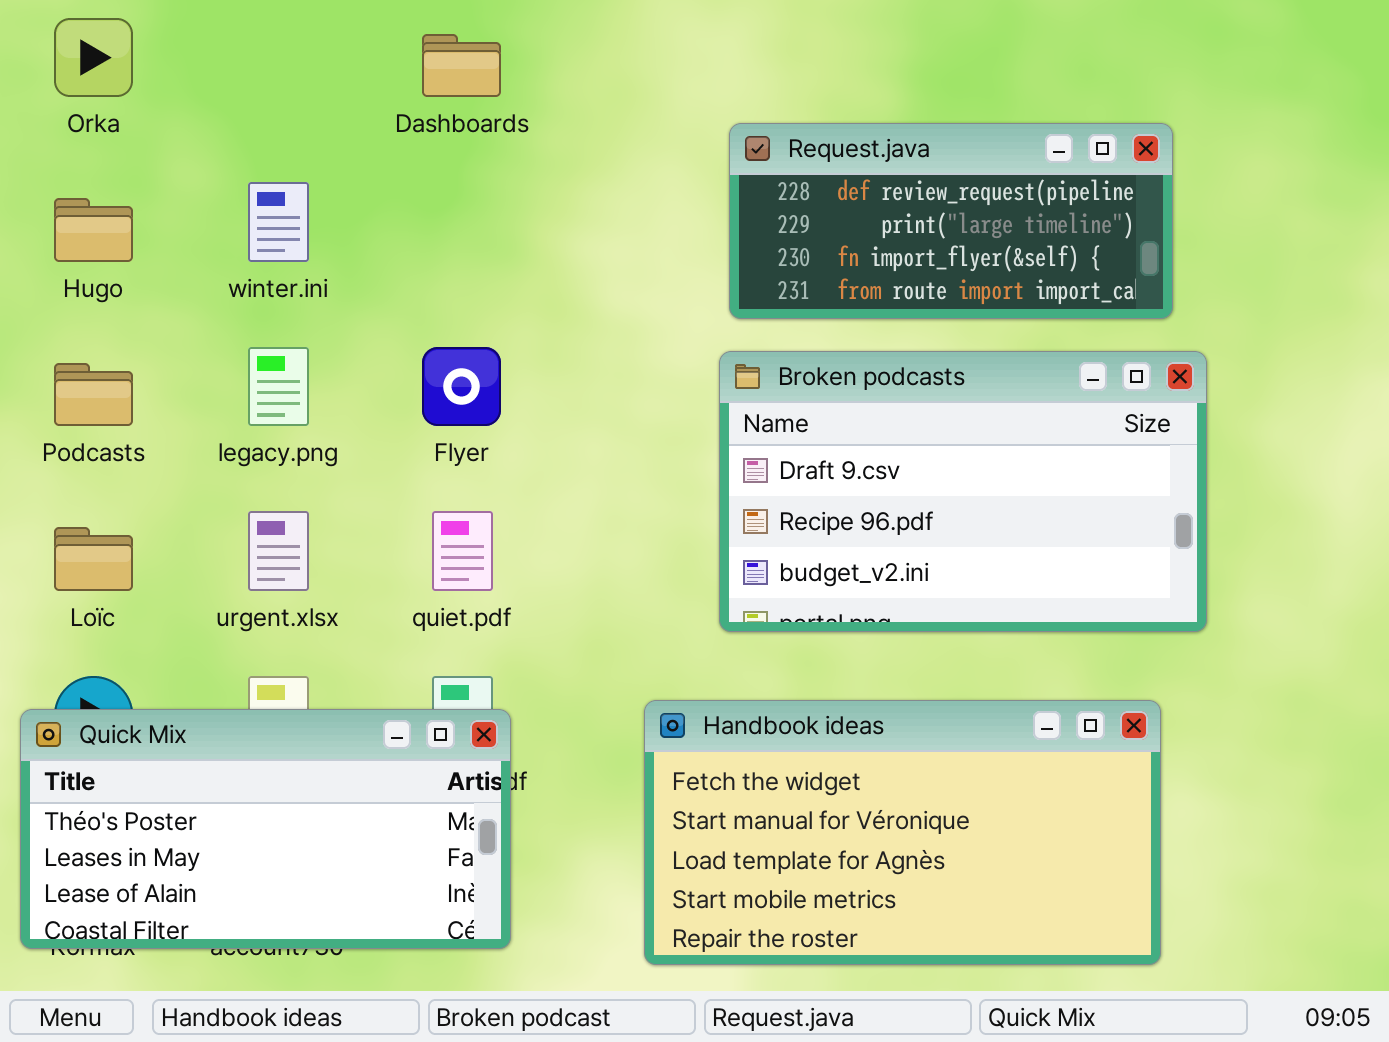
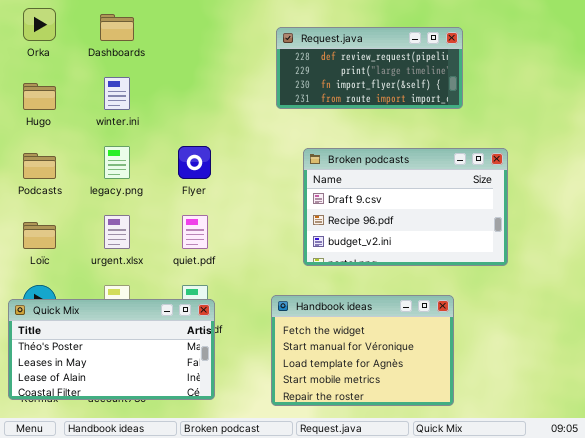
Dashboards: [422,34,501,97] -> [100,14,134,41], moved
Request.java: [729,123,1173,319] -> [276,27,463,109], moved
Handbook ideas: [644,700,1161,965] -> [271,295,454,406], resized

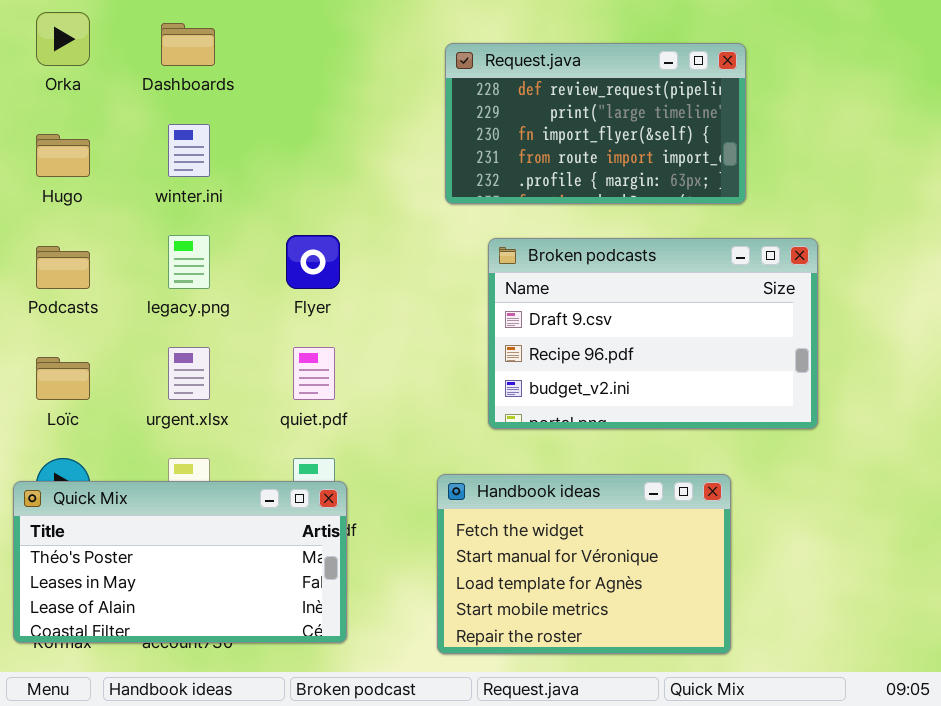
Request.java: [276,27,463,109] -> [445,43,746,204], resized

